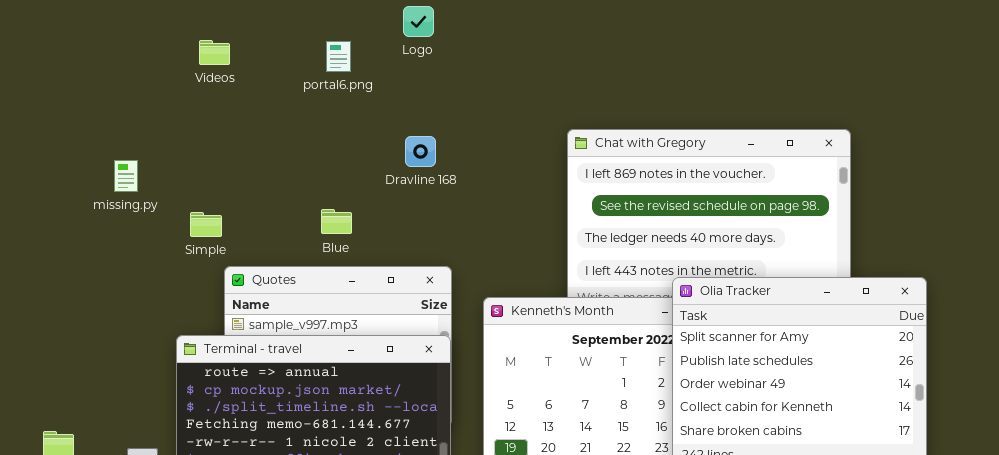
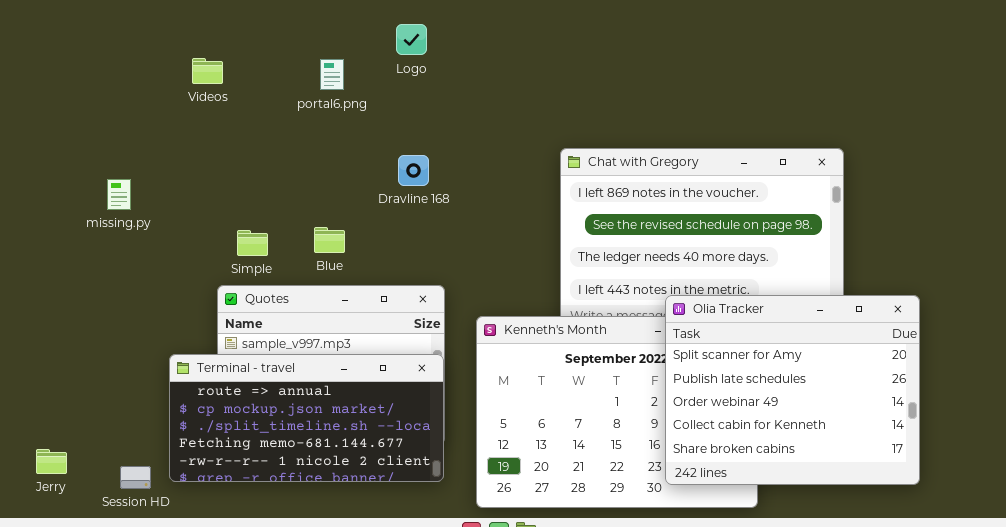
Simple: [190,212,222,237] -> [237,230,268,256], moved

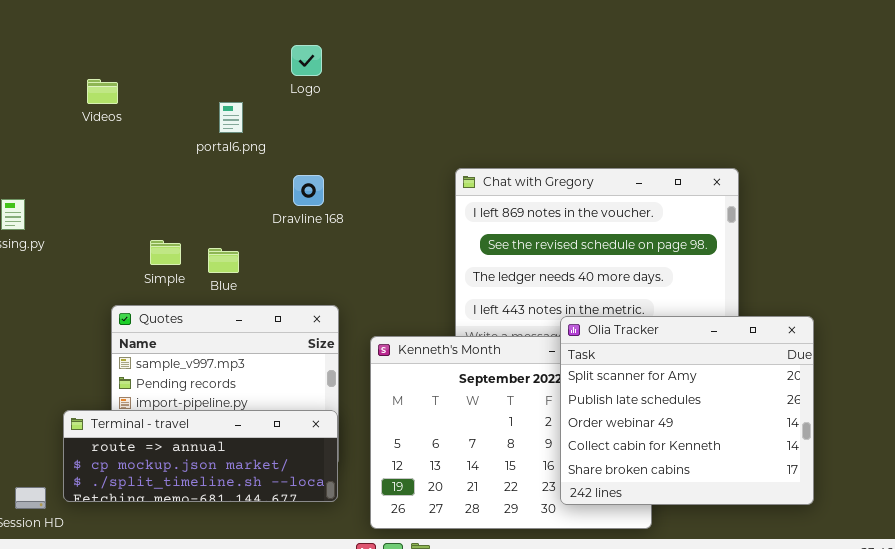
portal6.png: [320,59,344,90] -> [219,102,243,133], moved
Simple: [237,230,268,256] -> [150,240,181,265], moved
Terminal - travel: [169,354,444,482] -> [63,410,338,502], resized

